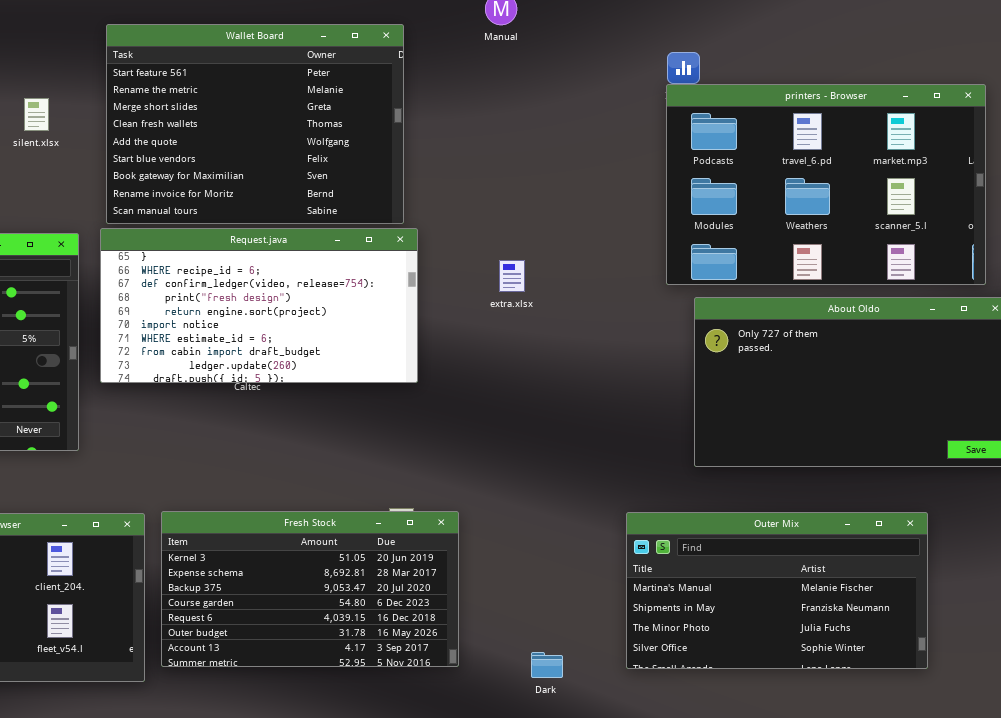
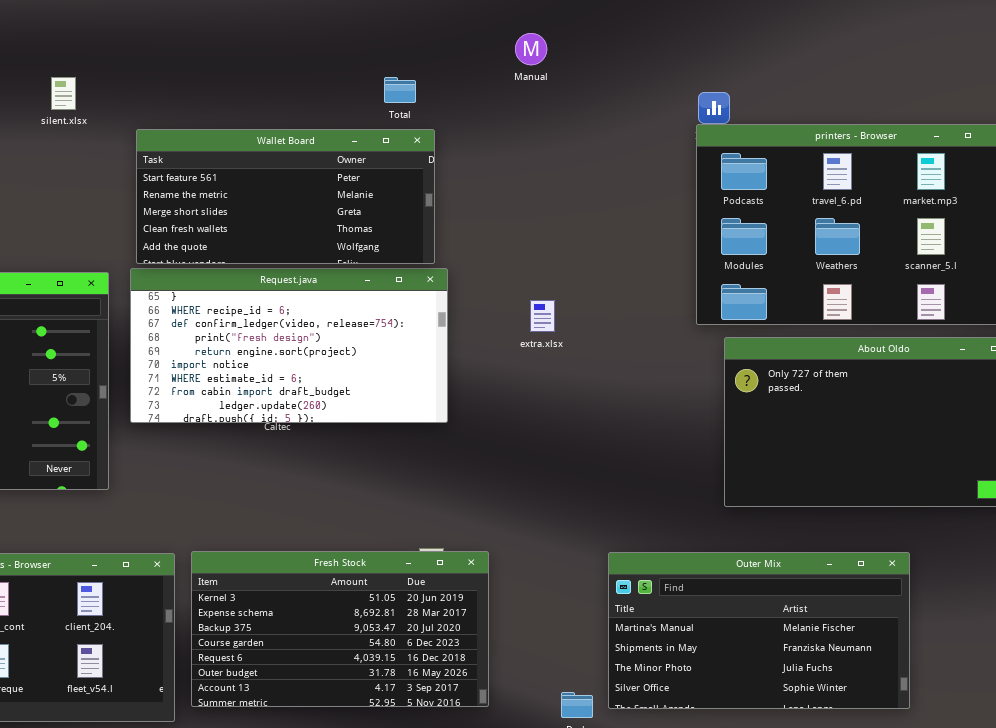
Wallet Board: [106,24,404,224] -> [136,129,435,264], resized
silent.xlsx: [24,98,49,131] -> [51,77,76,110], moved
Outer Mix: [626,512,928,669] -> [608,552,910,709], moved

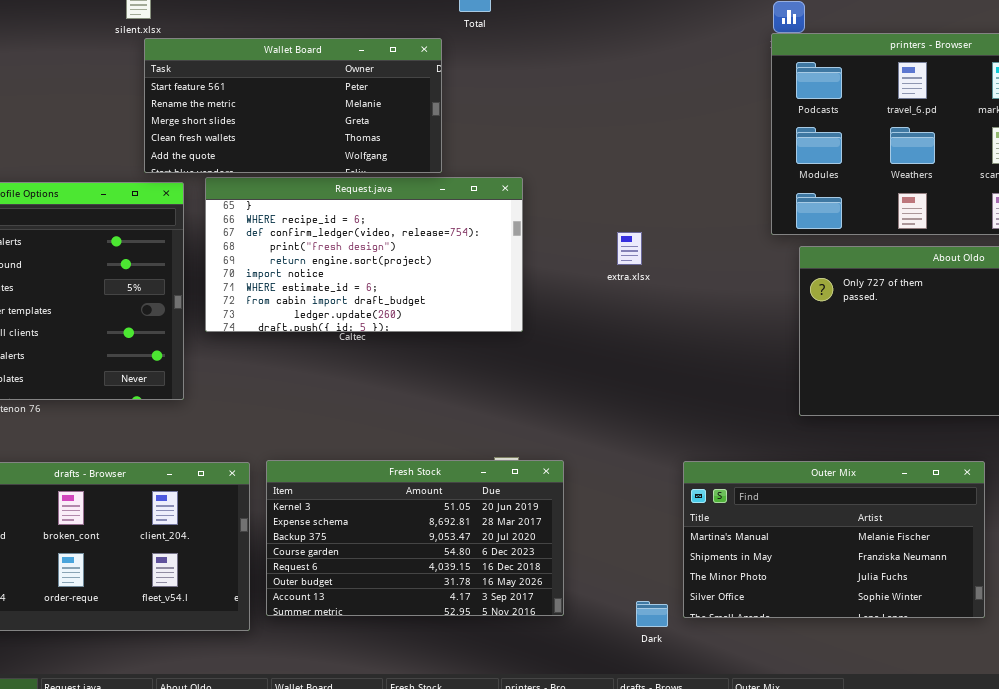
Wallet Board: [136,129,435,264] -> [144,38,442,173], moved
extra.xlsx: [530,300,555,332] -> [617,232,642,265], moved

